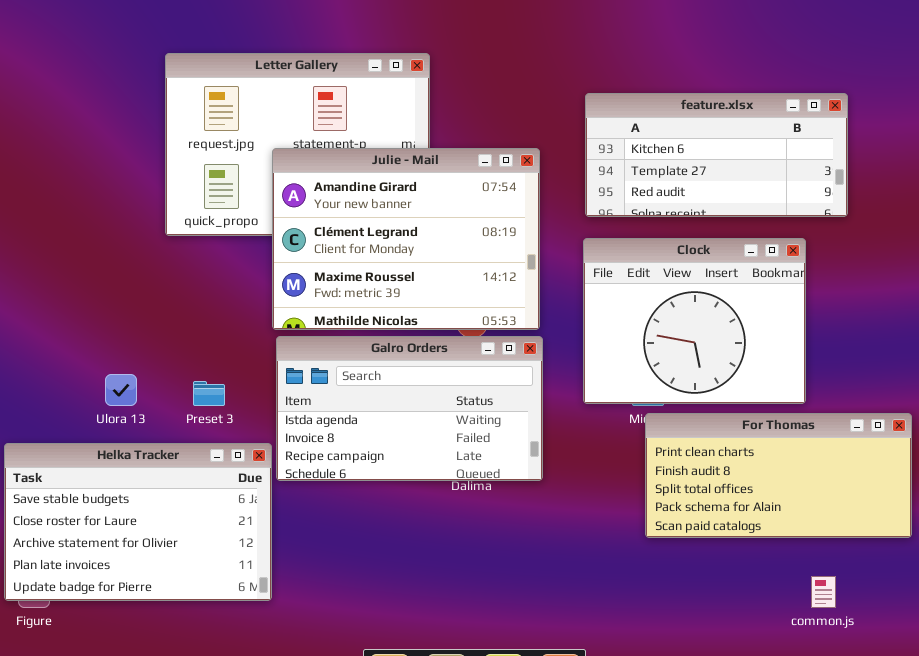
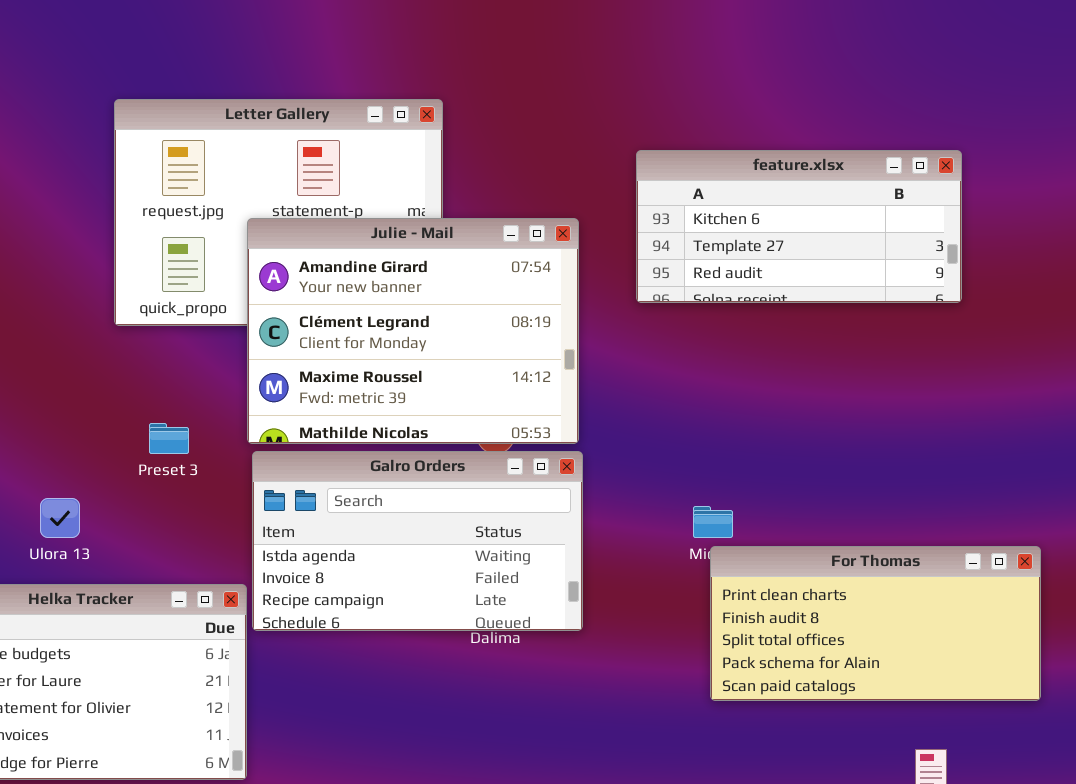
Clock: [583,238,806,404] -> none, closed
Preset 3: [193,381,225,406] -> [149,423,189,454], moved

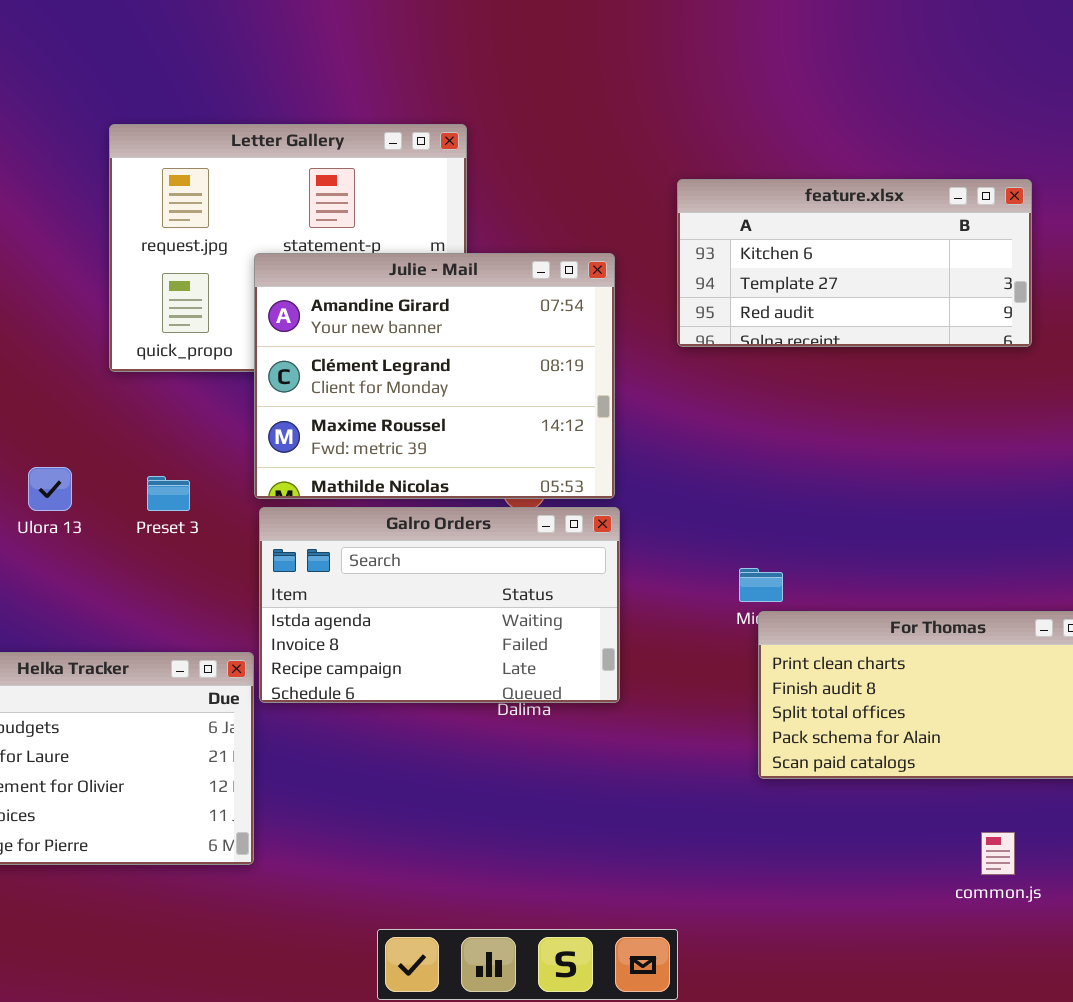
Ulora 13: [40,498,80,538] -> [28,467,72,511], moved

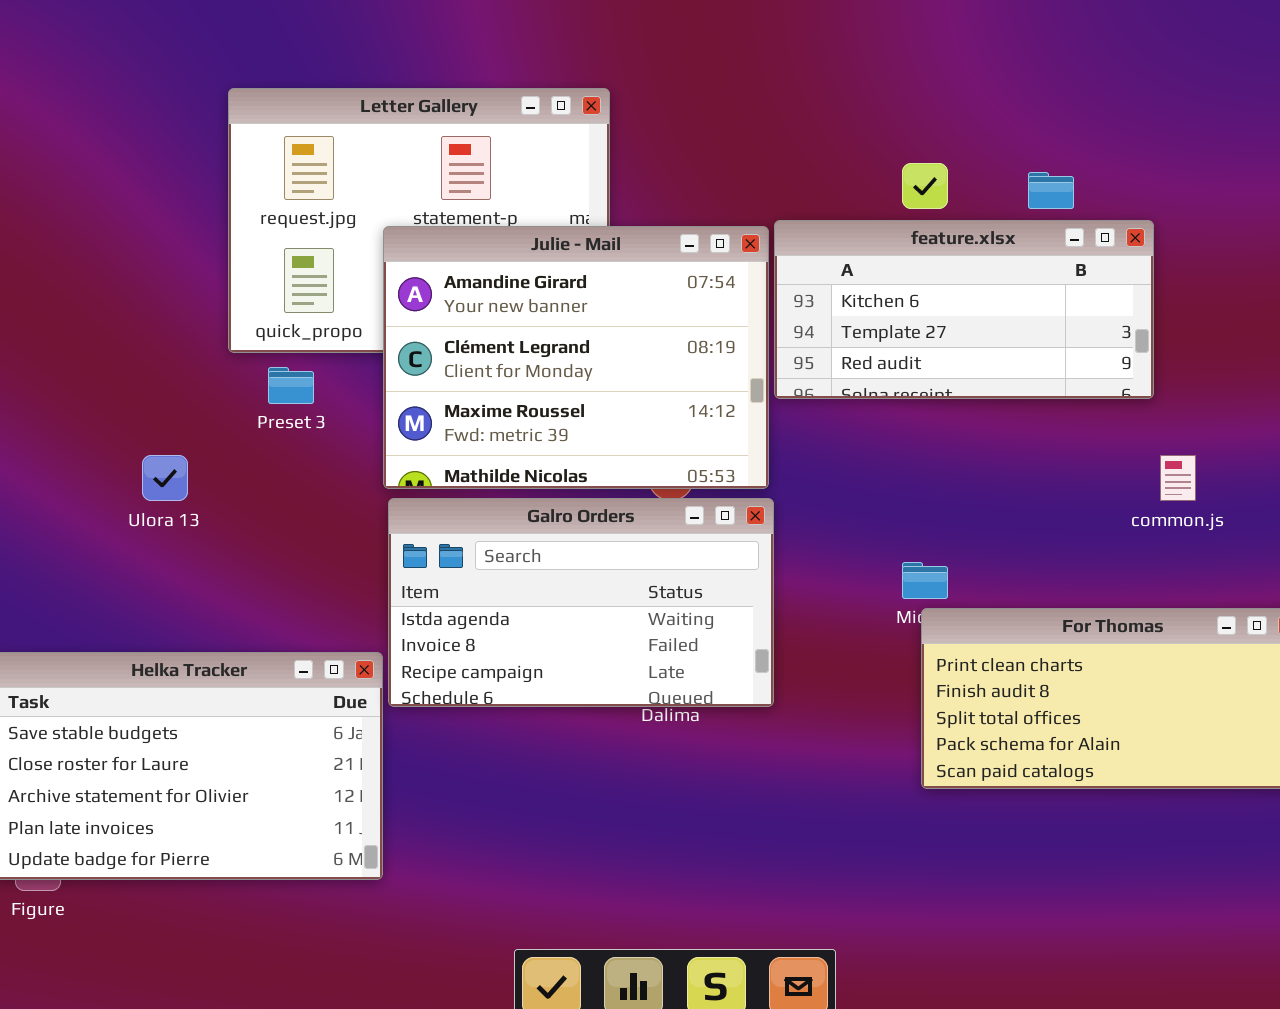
feature.xlsx: [677,179,1032,347] -> [774,220,1154,399], moved
Preset 3: [147,476,190,511] -> [268,367,314,404], moved
common.js: [981,832,1015,875] -> [1160,455,1196,501], moved

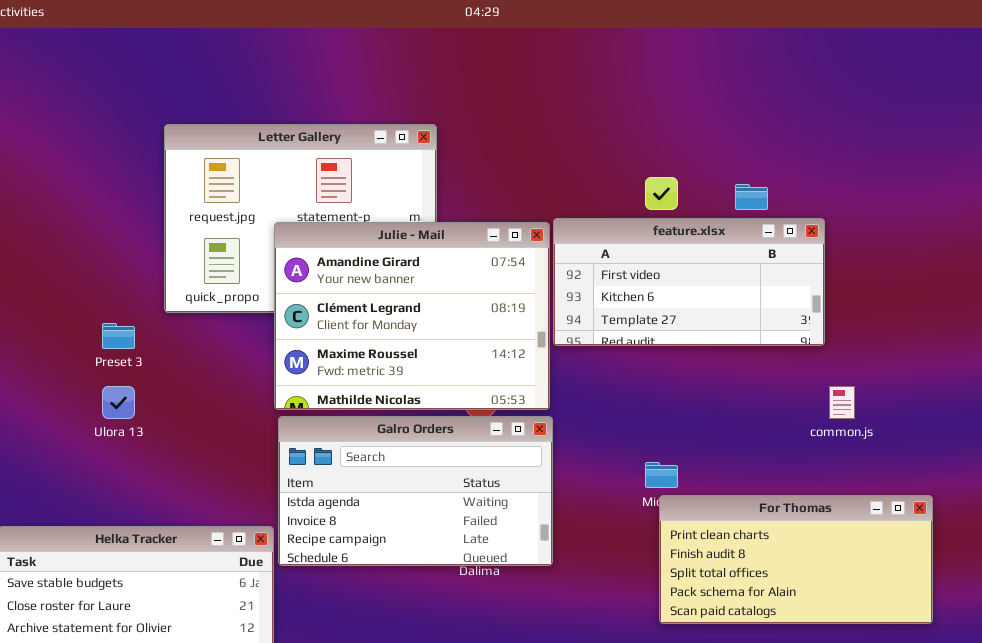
feature.xlsx: [774,220,1154,399] -> [553,218,825,346], scrolled up 1 row
Preset 3: [268,367,314,404] -> [102,323,135,349], moved

